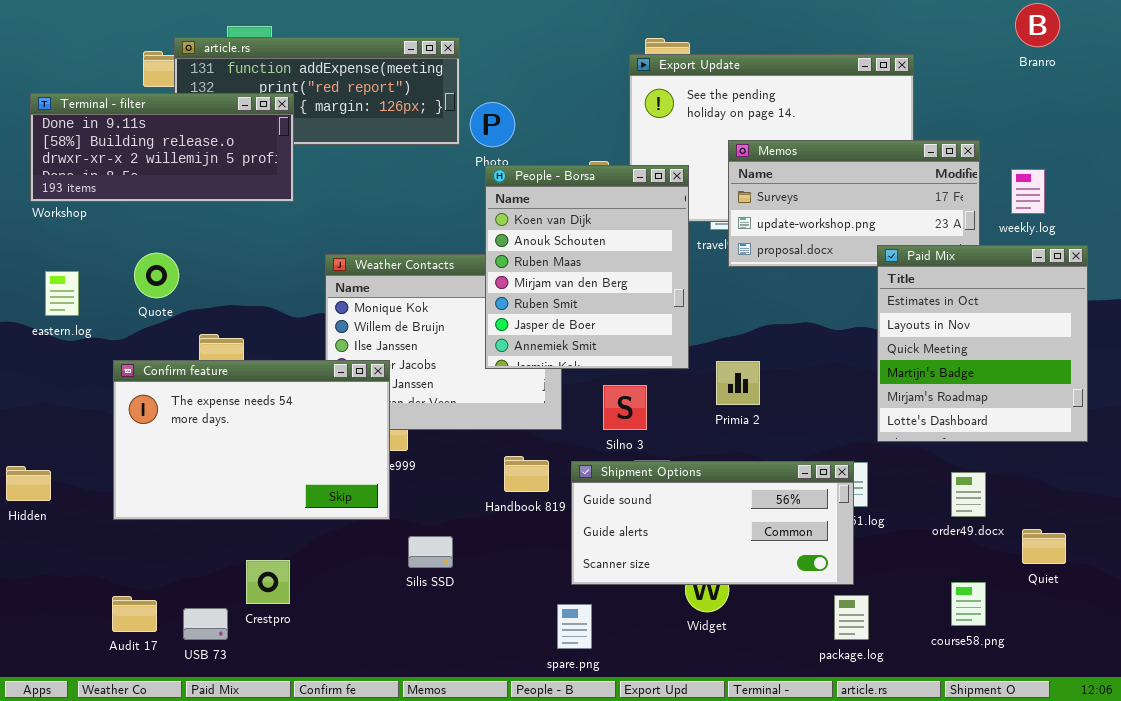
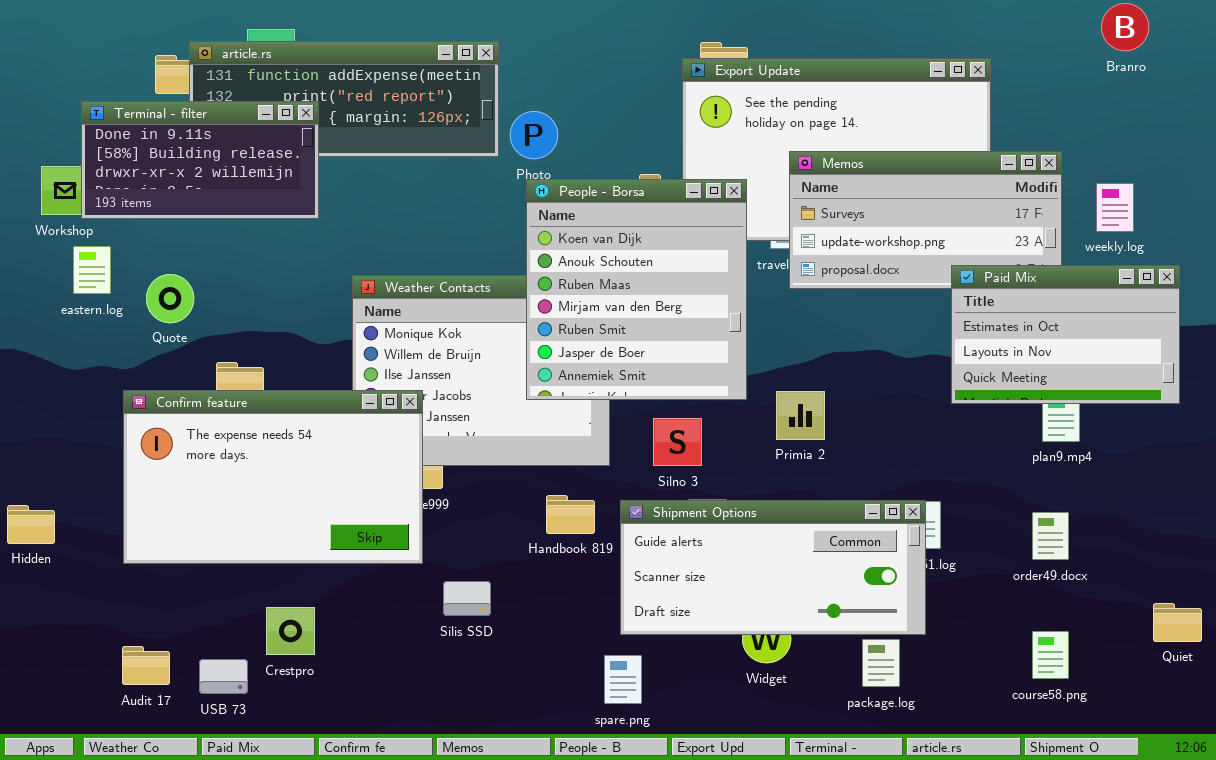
Terminal - filter: [30,93,294,202] -> [81,101,319,219], resized
Paid Mix: [877,245,1088,442] -> [951,265,1180,404], resized
eastern.log: [45,271,79,316] -> [73,246,111,294], moved
Shipment Options: [571,461,854,585] -> [620,500,926,635], scrolled down 1 row
Quiet: [1022,529,1066,564] -> [1153,603,1202,642], moved
package.log: [834,595,869,640] -> [862,639,900,687], moved

